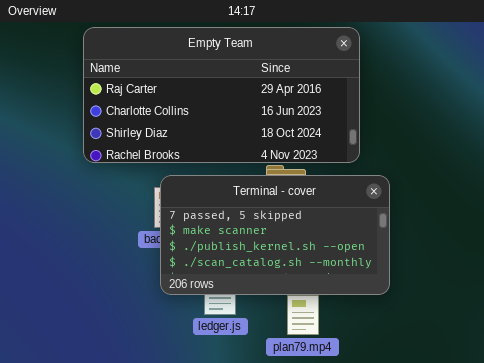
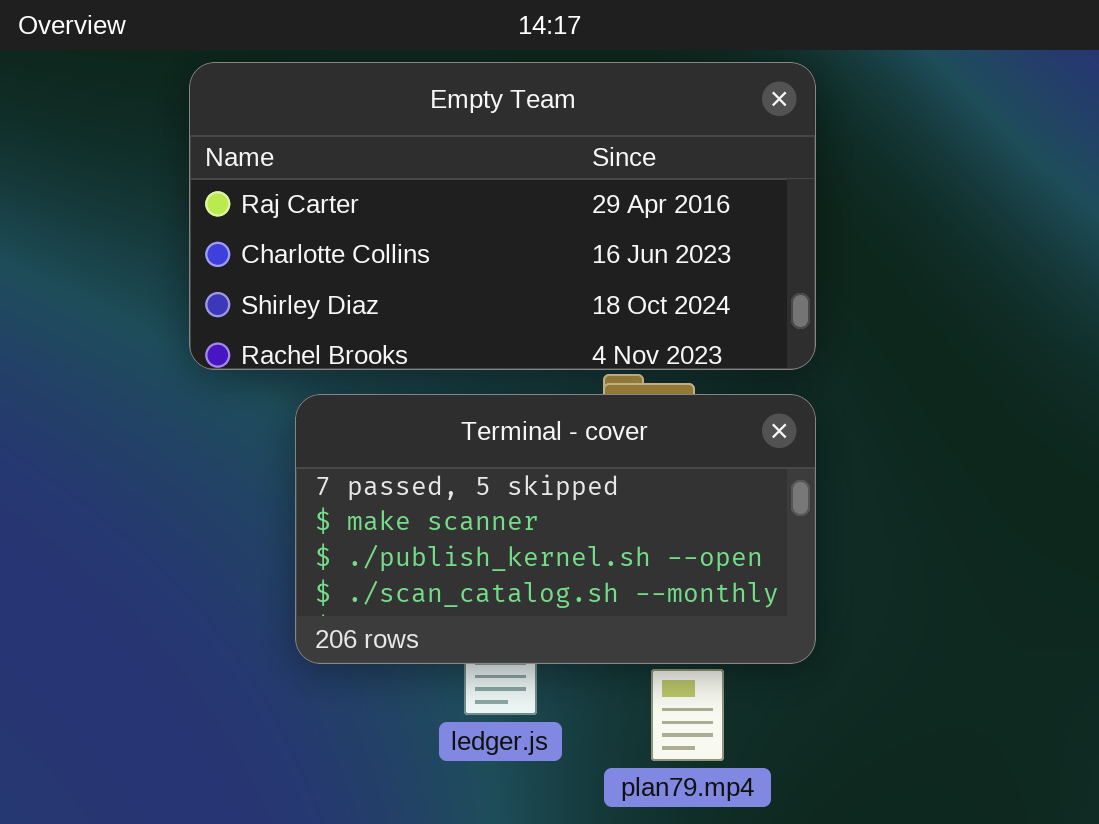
Terminal - cover: [160,175,390,295] -> [295,394,816,664], moved

